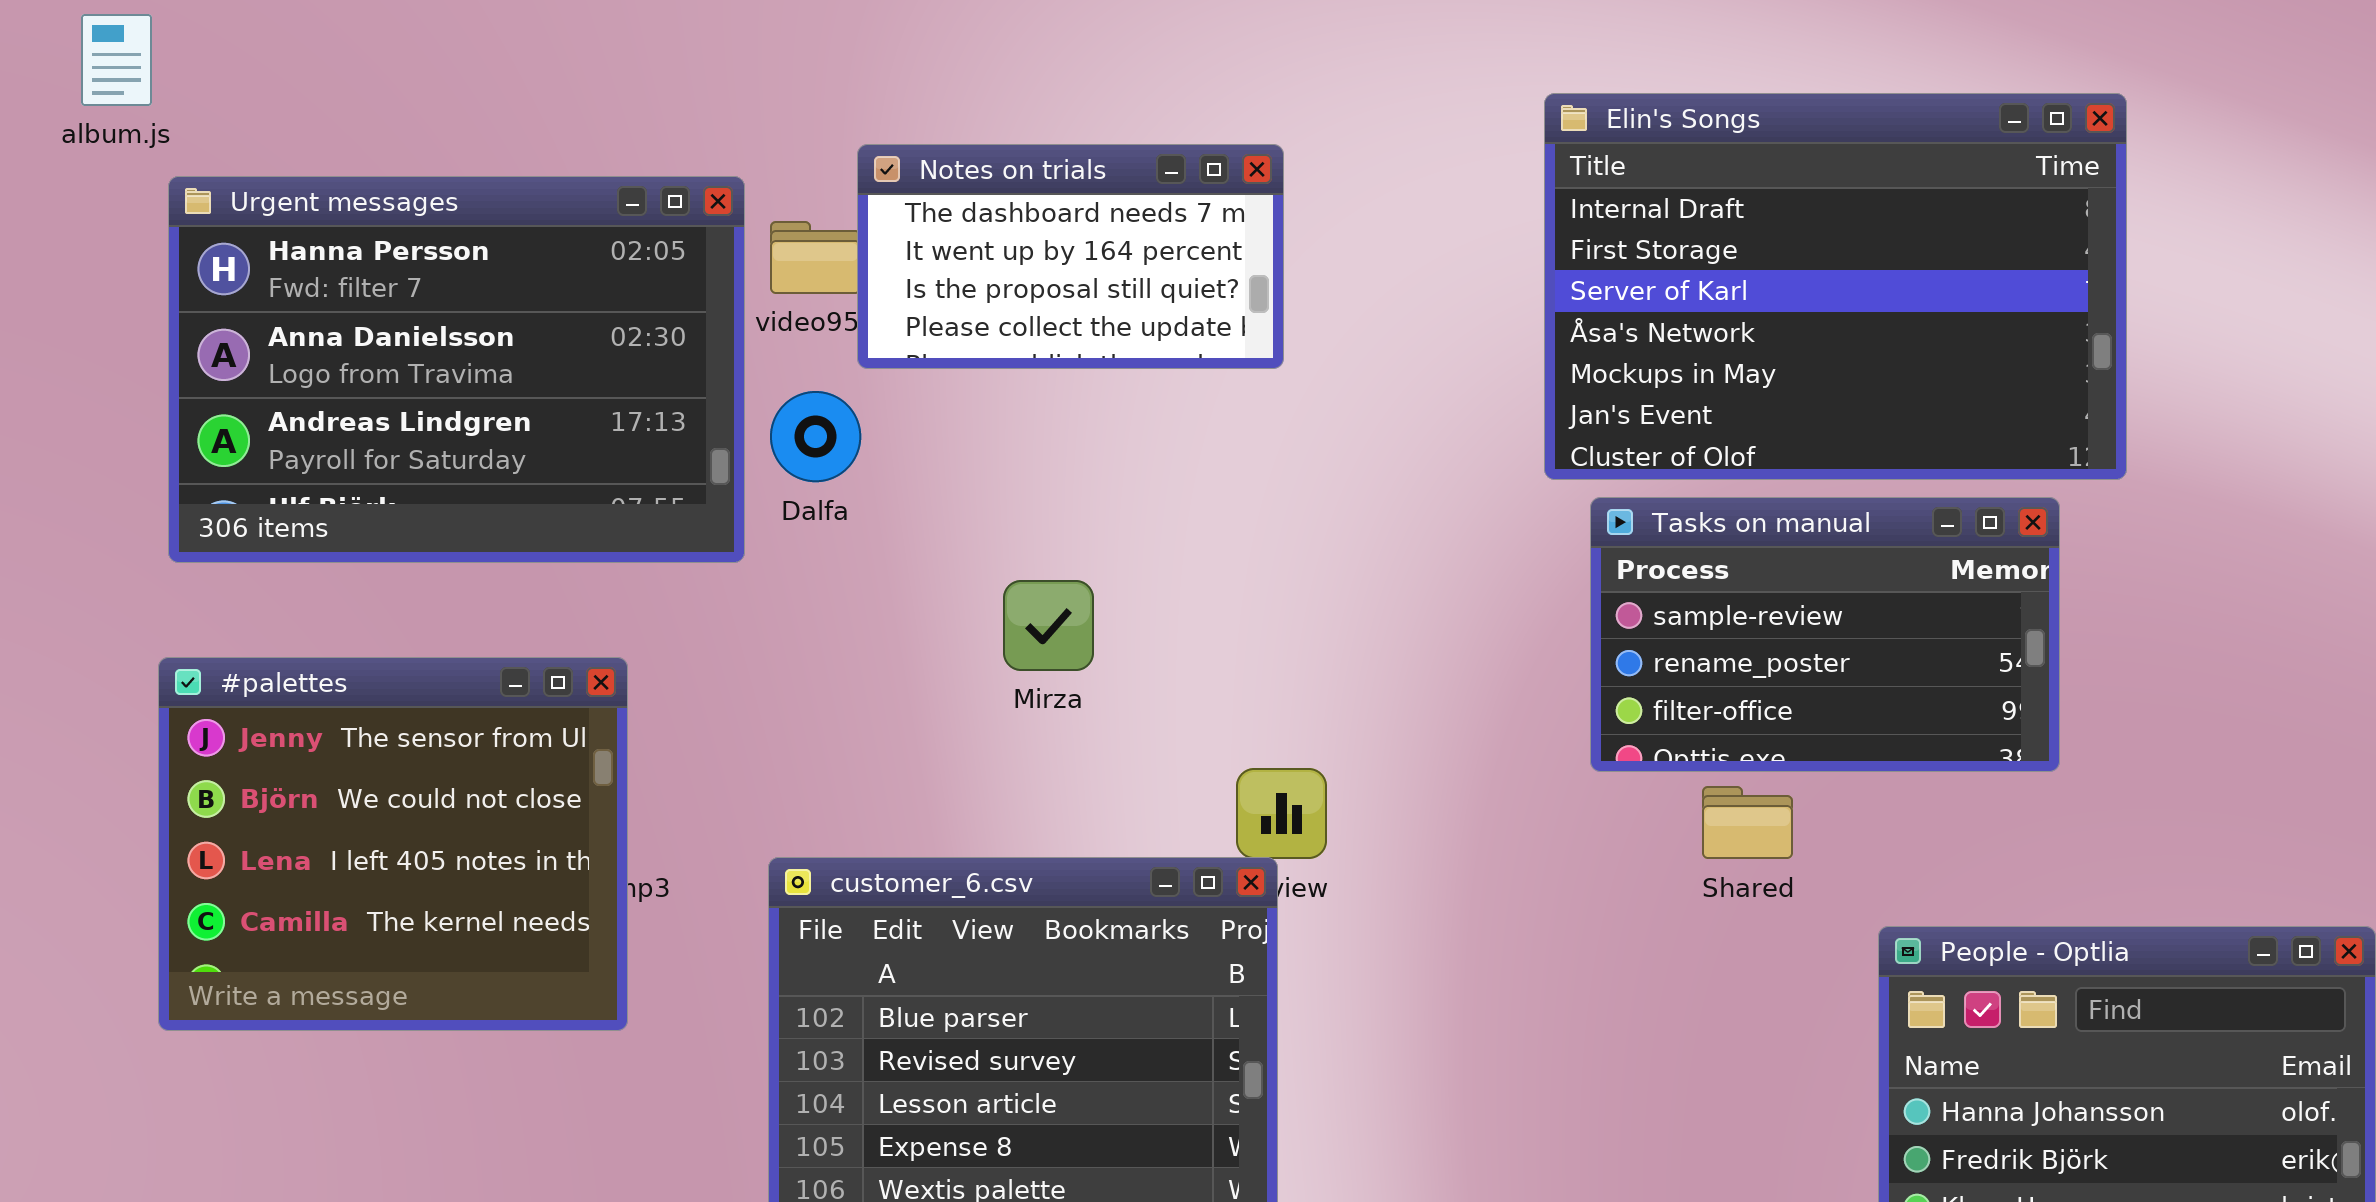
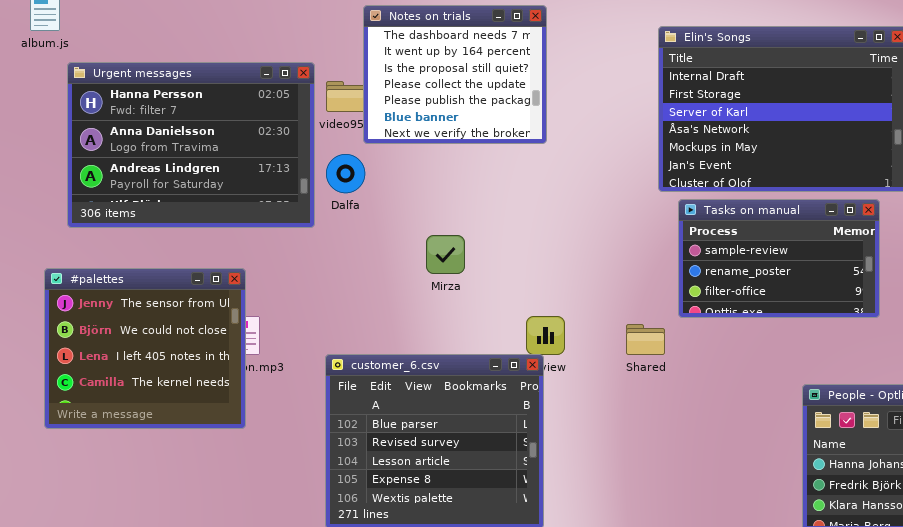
Notes on trials: [857,144,1284,369] -> [363,5,547,144], resized
#palettes: [158,657,628,1031] -> [44,268,246,429], moved
Shared: [1702,786,1793,859] -> [626,324,665,355], moved

